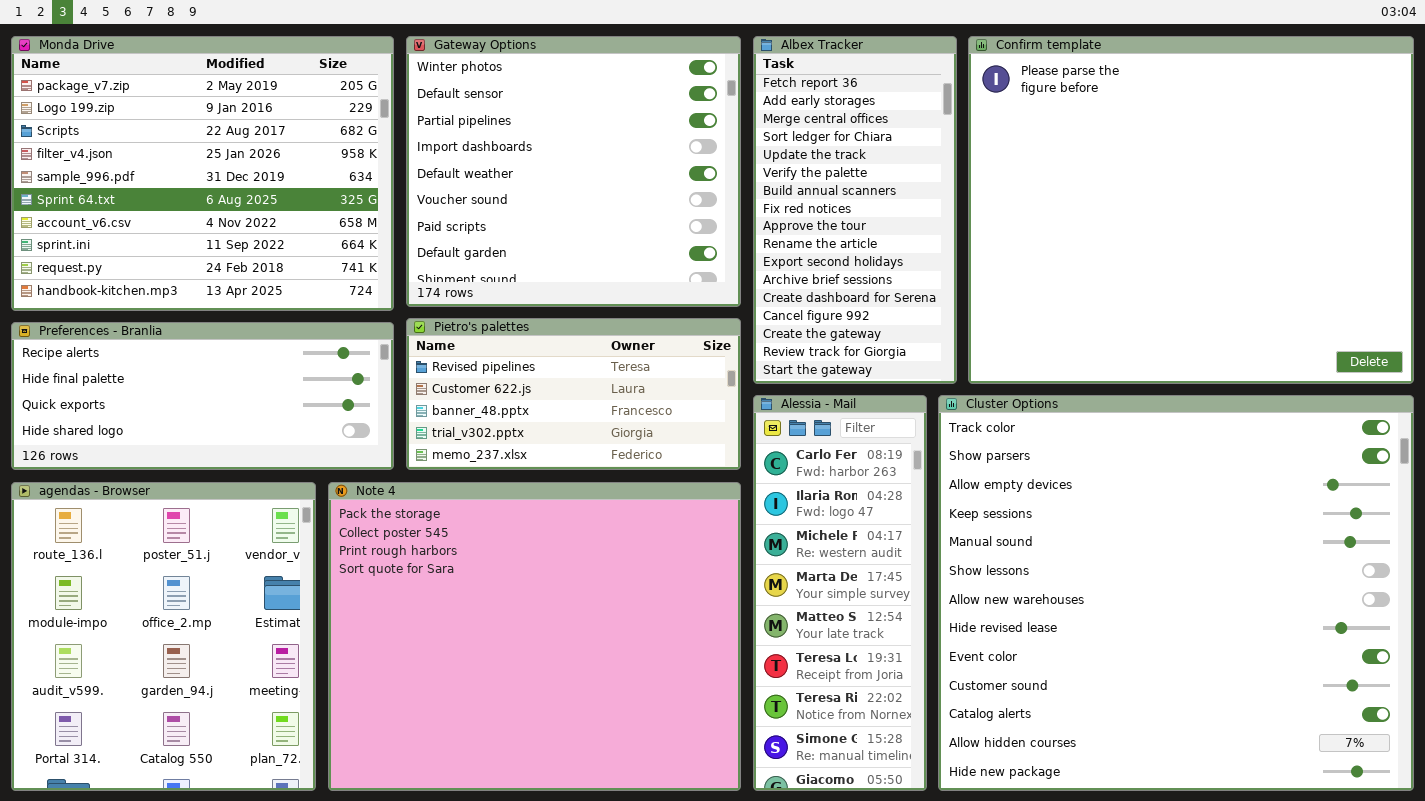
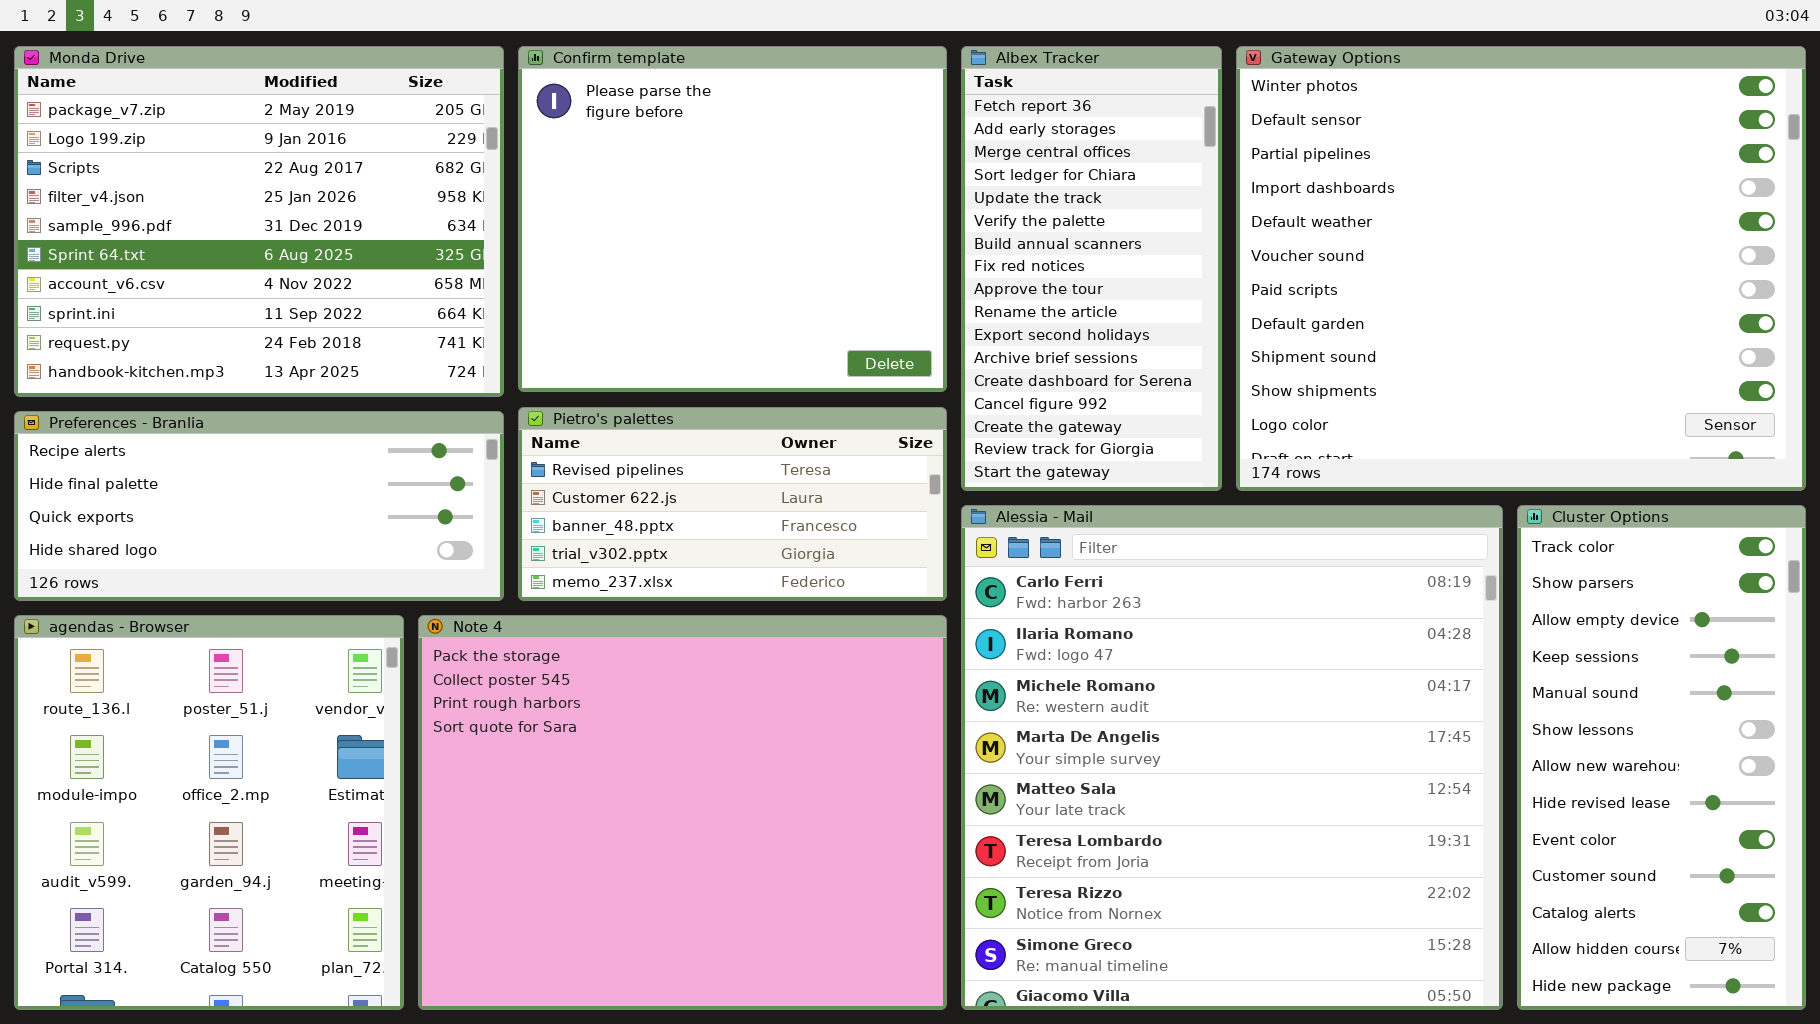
Gateway Options: [406,36,741,307] -> [1236,46,1806,491], moved, resized
Confirm template: [968,36,1414,384] -> [518,46,947,392], moved, resized
Alessia - Mail: [753,395,927,791] -> [961,505,1503,1010], resized
Cluster Options: [938,395,1414,791] -> [1517,505,1806,1010], resized

